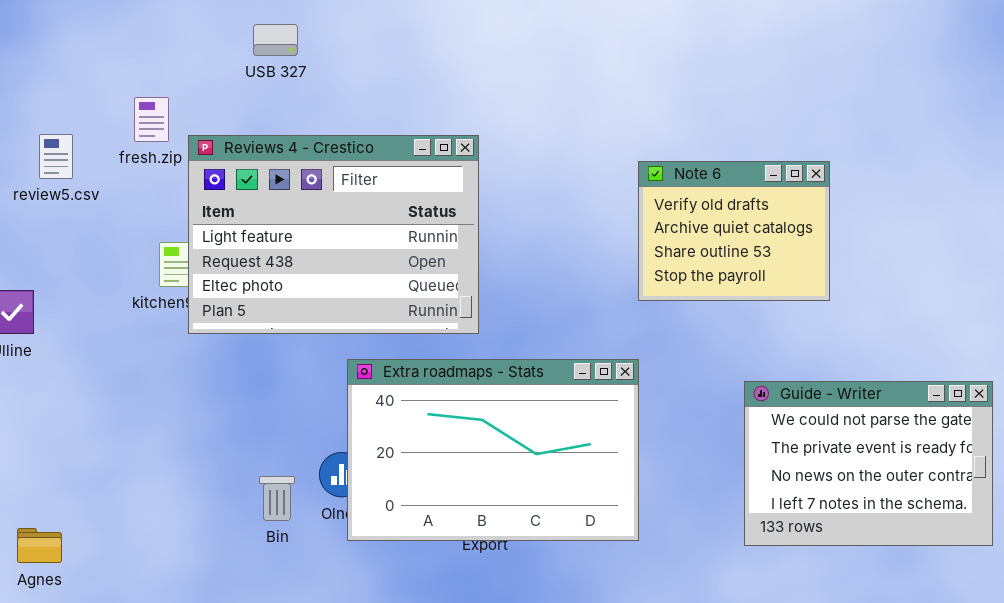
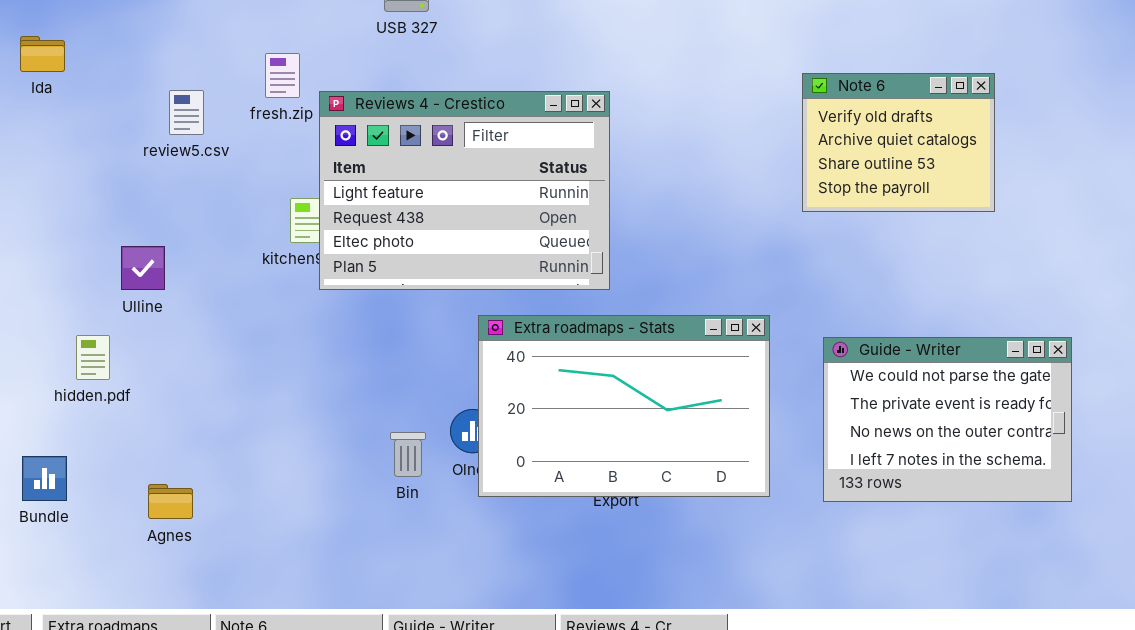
Note 6: [638,161,830,301] -> [802,73,995,212], moved
Guide - Writer: [744,381,993,546] -> [823,337,1072,502], moved

